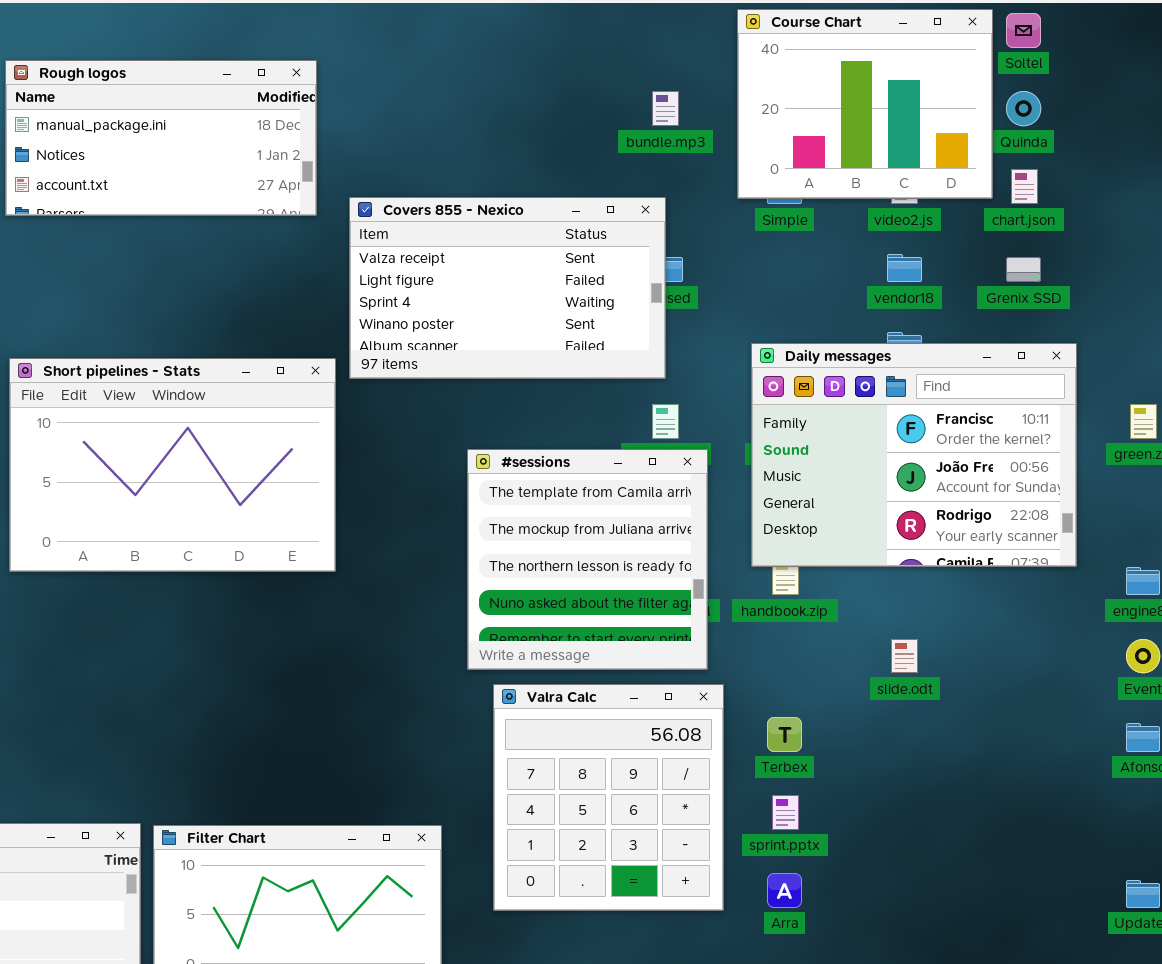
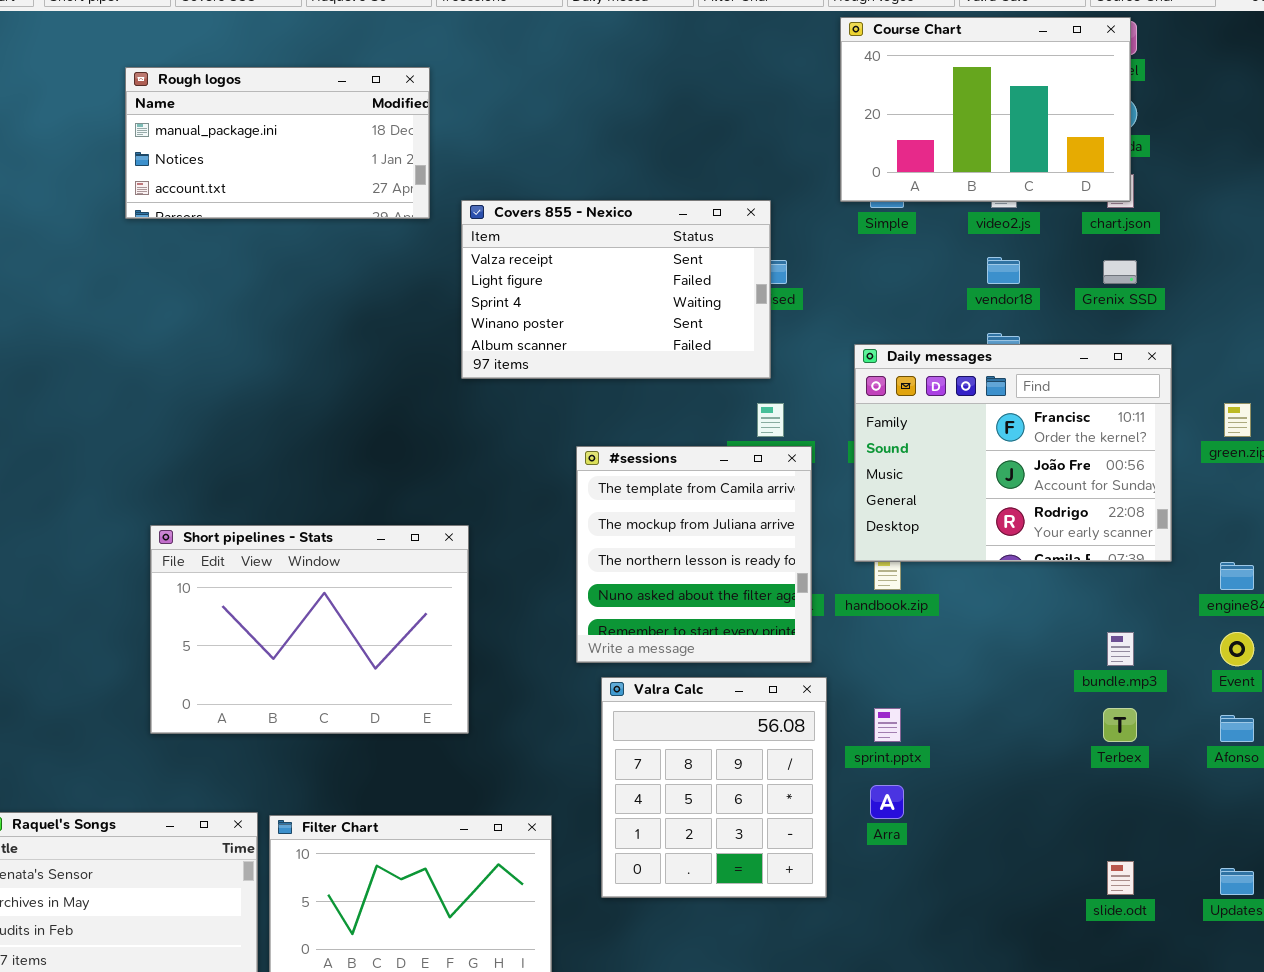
Course Chart: [737,9,993,199] -> [840,17,1131,202], resized
bundle.mp3: [652,91,679,126] -> [1107,632,1134,666], moved
Short pipelines - Stats: [9,358,336,572] -> [150,525,469,734], moved
slide.odt: [891,639,918,673] -> [1107,861,1134,895], moved
Terbex: [767,717,802,752] -> [1103,708,1137,742], moved
sprint.pptx: [772,795,799,830] -> [874,708,901,742], moved
Arra: [767,873,802,908] -> [870,785,904,819], moved

